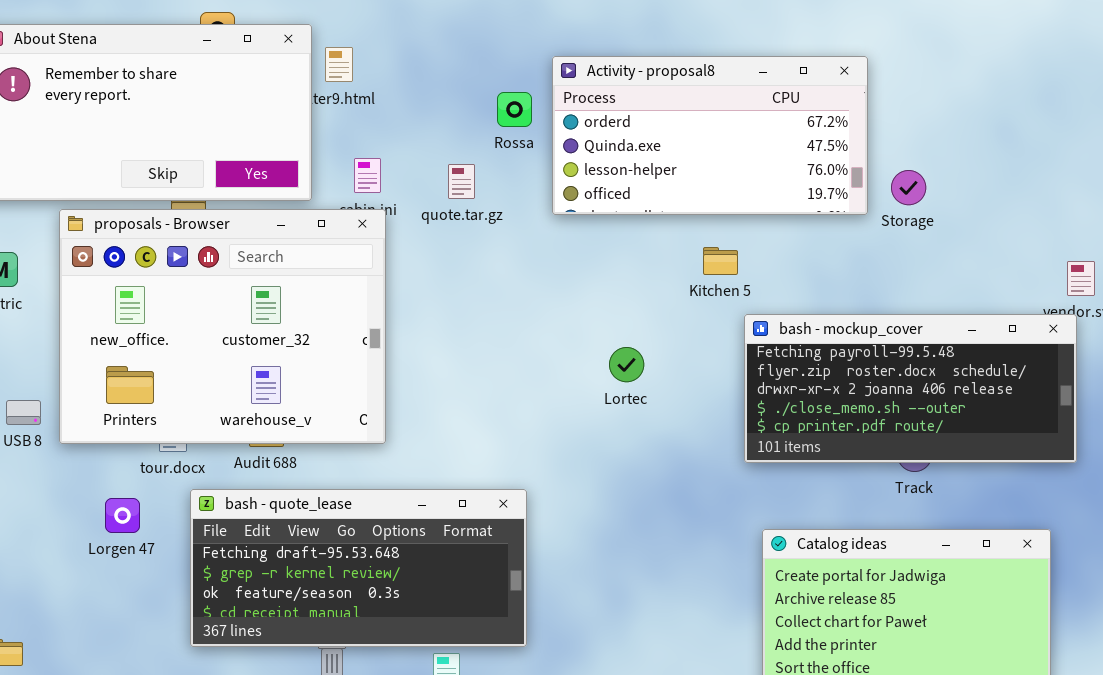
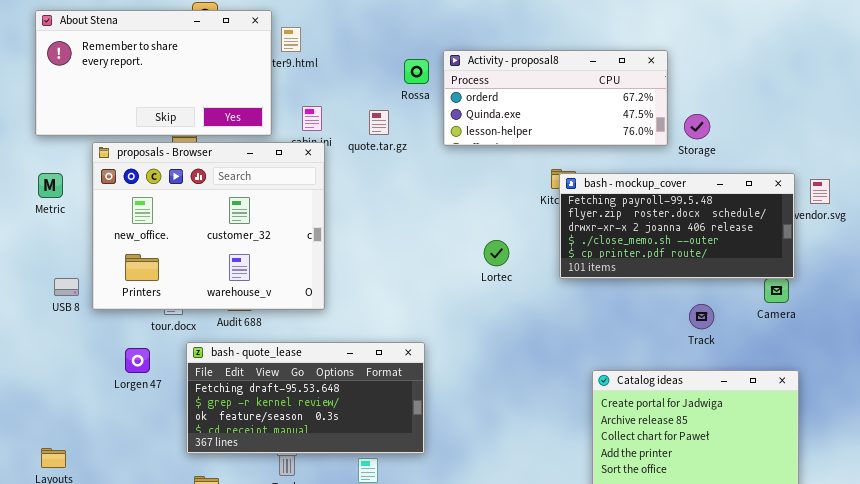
Activity - proposal8: [552,56,868,215] -> [443,50,668,146], resized
bash - mockup_cover: [744,314,1077,463] -> [559,173,795,279], moved

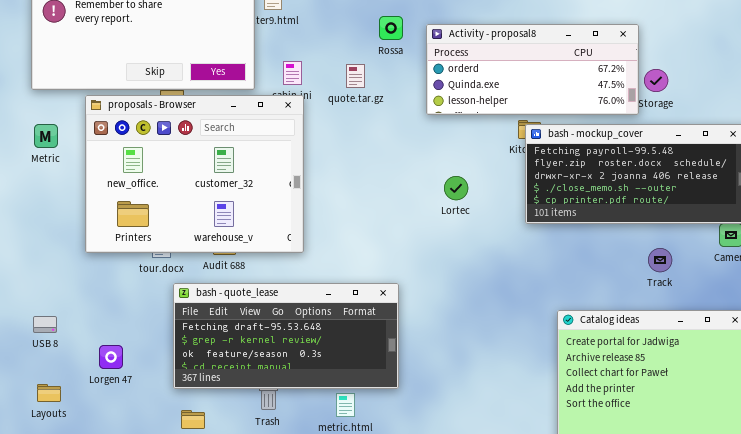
Activity - proposal8: [443,50,668,146] -> [426,24,639,115], moved
Lortec: [484,240,509,266] -> [444,176,468,200], moved
USB 8: [54,278,79,296] -> [33,316,57,333], moved
Lorgen 47: [125,348,150,373] -> [99,345,123,369], moved

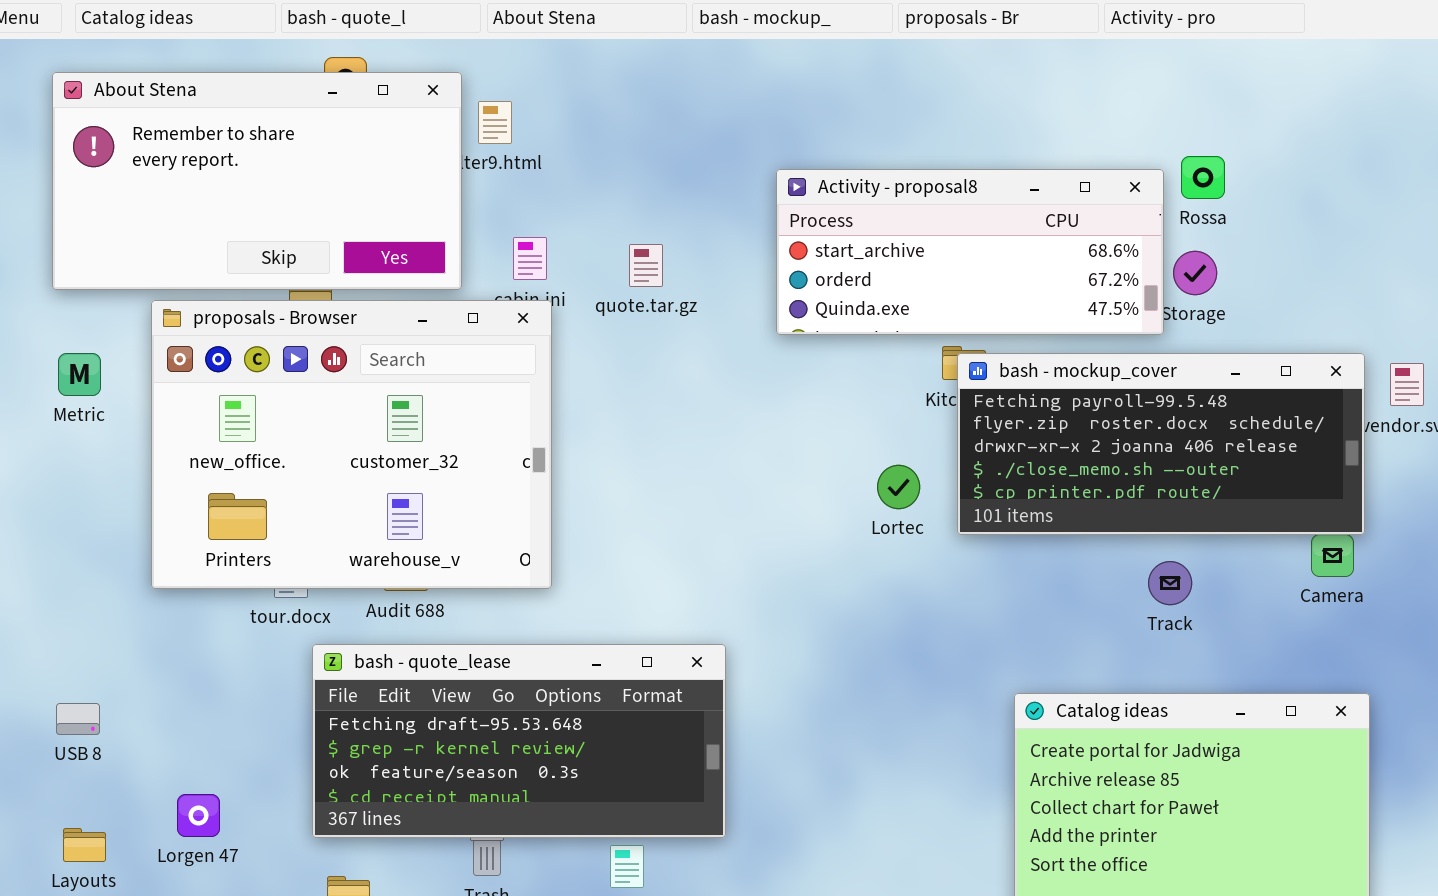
Rossa: [379,16,403,40] -> [1181,156,1225,199], moved
Activity - proposal8: [426,24,639,115] -> [776,169,1164,335], scrolled up 1 row
Lortec: [444,176,468,200] -> [877,465,920,509], moved
Track: [648,248,672,272] -> [1148,561,1192,605], moved
Lorgen 47: [99,345,123,369] -> [177,794,220,837], moved

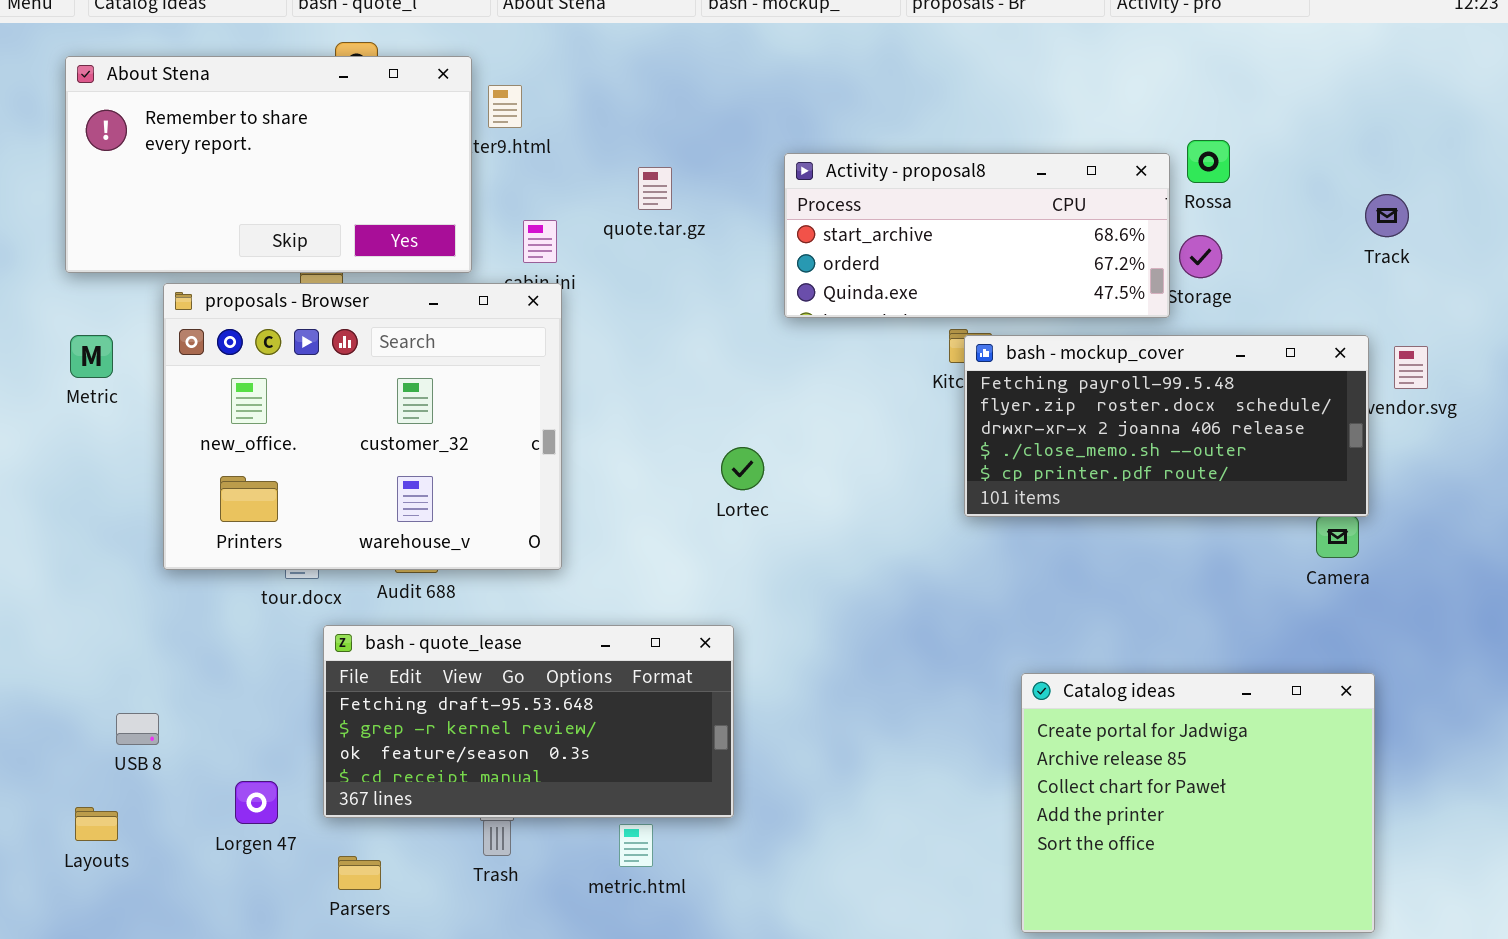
quote.tar.gz: [629,244,663,287] -> [638,167,672,210], moved
Lortec: [877,465,920,509] -> [721,447,764,490], moved
Track: [1148,561,1192,605] -> [1365,194,1409,237], moved
USB 8: [56,703,100,735] -> [116,713,159,745], moved
Lorgen 47: [177,794,220,837] -> [235,781,278,824], moved

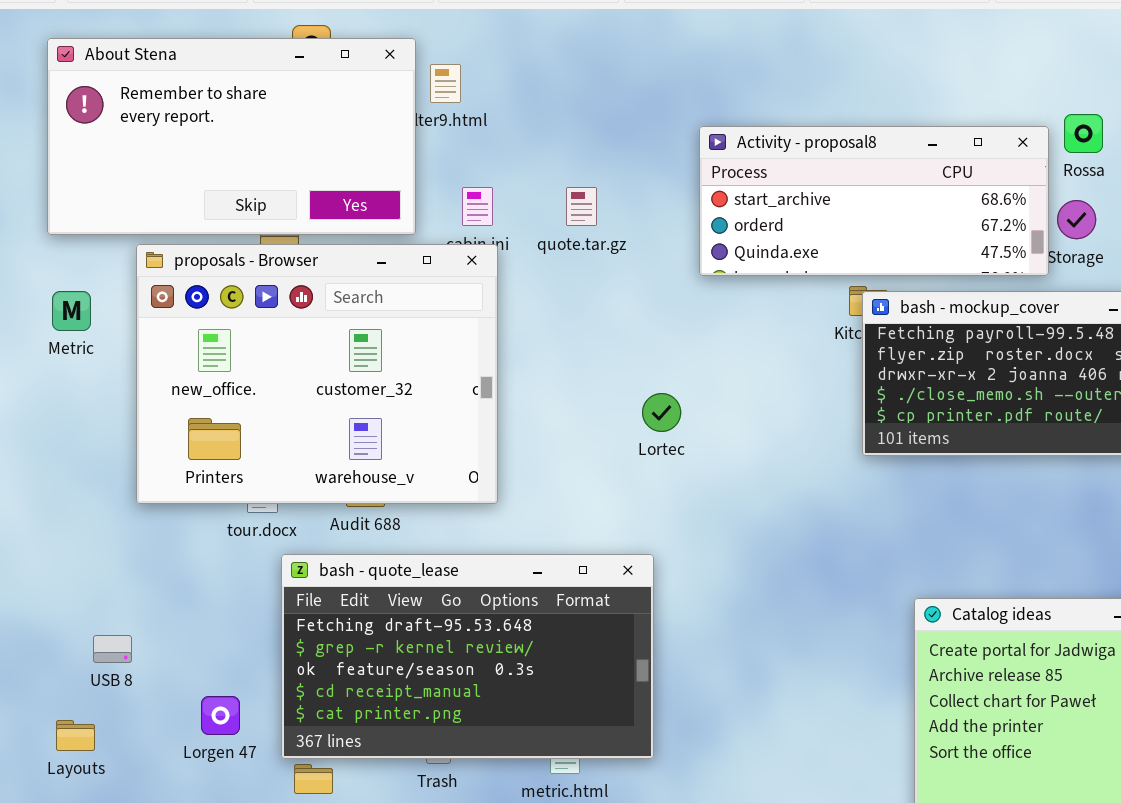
quote.tar.gz: [638,167,672,210] -> [566,187,597,226], moved
bash - quote_lease: [323,625,734,818] -> [281,554,654,759], resized

